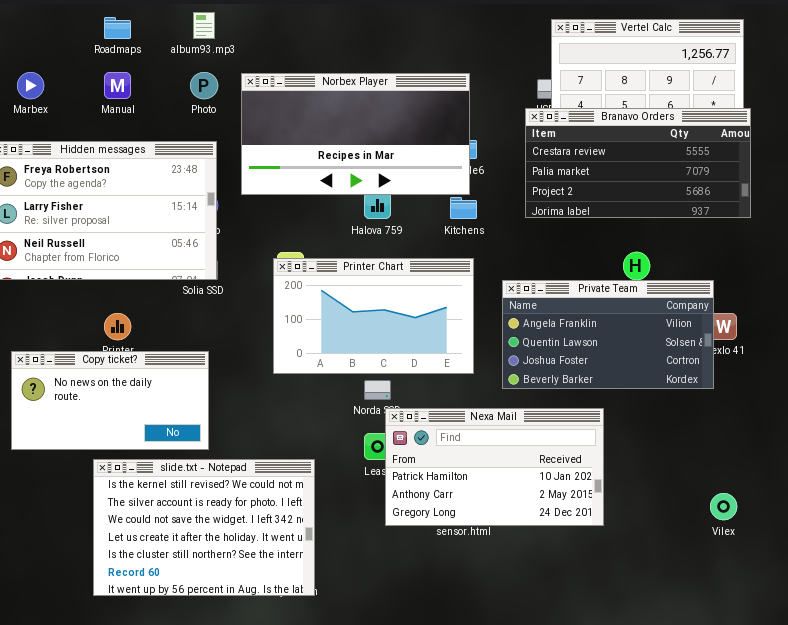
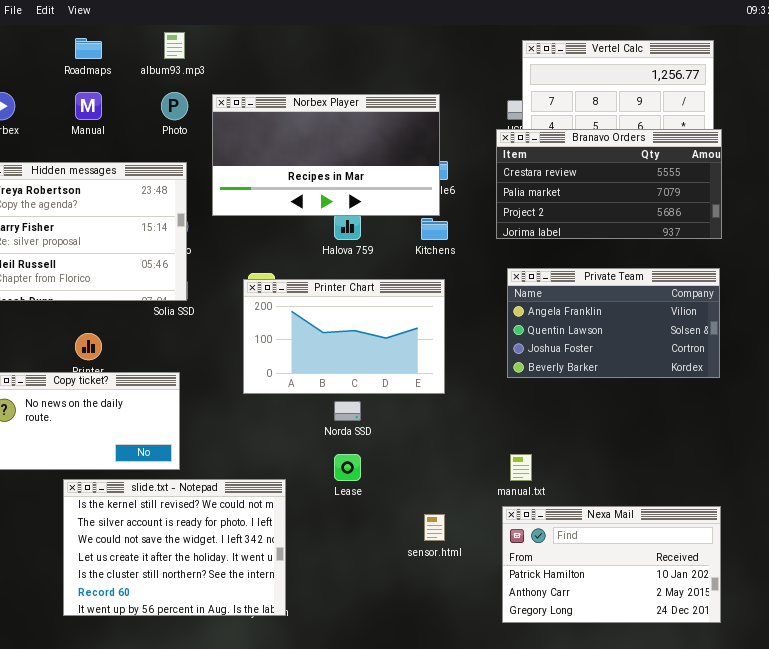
Private Team: [502,280,714,389] -> [507,268,720,378], moved
Nexa Mail: [385,408,604,526] -> [502,506,721,623], moved

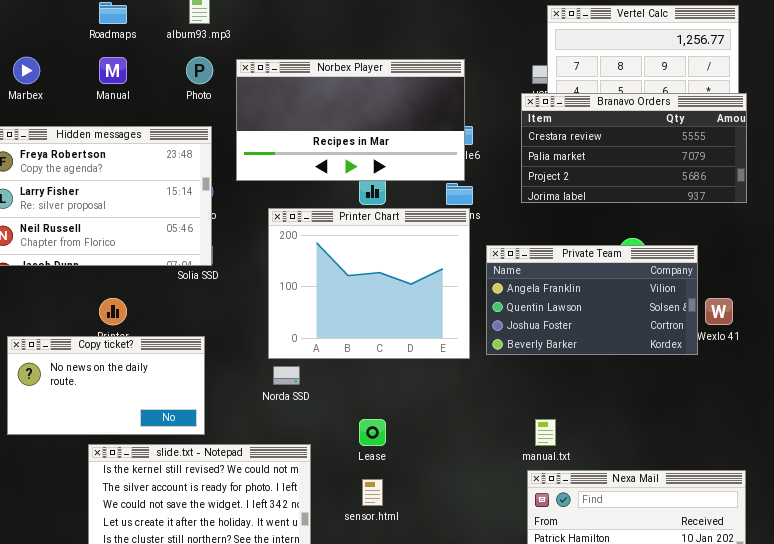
Private Team: [507,268,720,378] -> [486,245,698,355], moved
Printer Chart: [243,279,445,394] -> [268,208,470,359], resized
Norda SSD: [334,401,361,421] -> [273,366,300,385], moved
sensor.html: [424,514,445,541] -> [362,479,383,506], moved

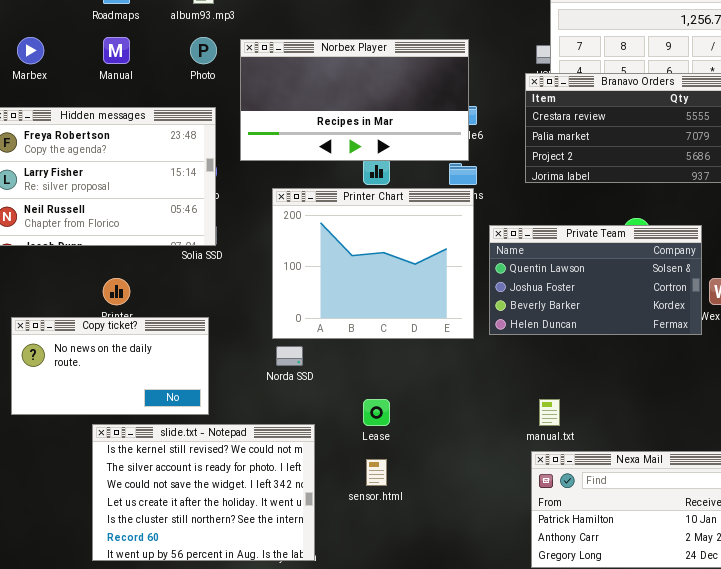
Private Team: [486,245,698,355] -> [489,225,702,335], scrolled down 1 row

